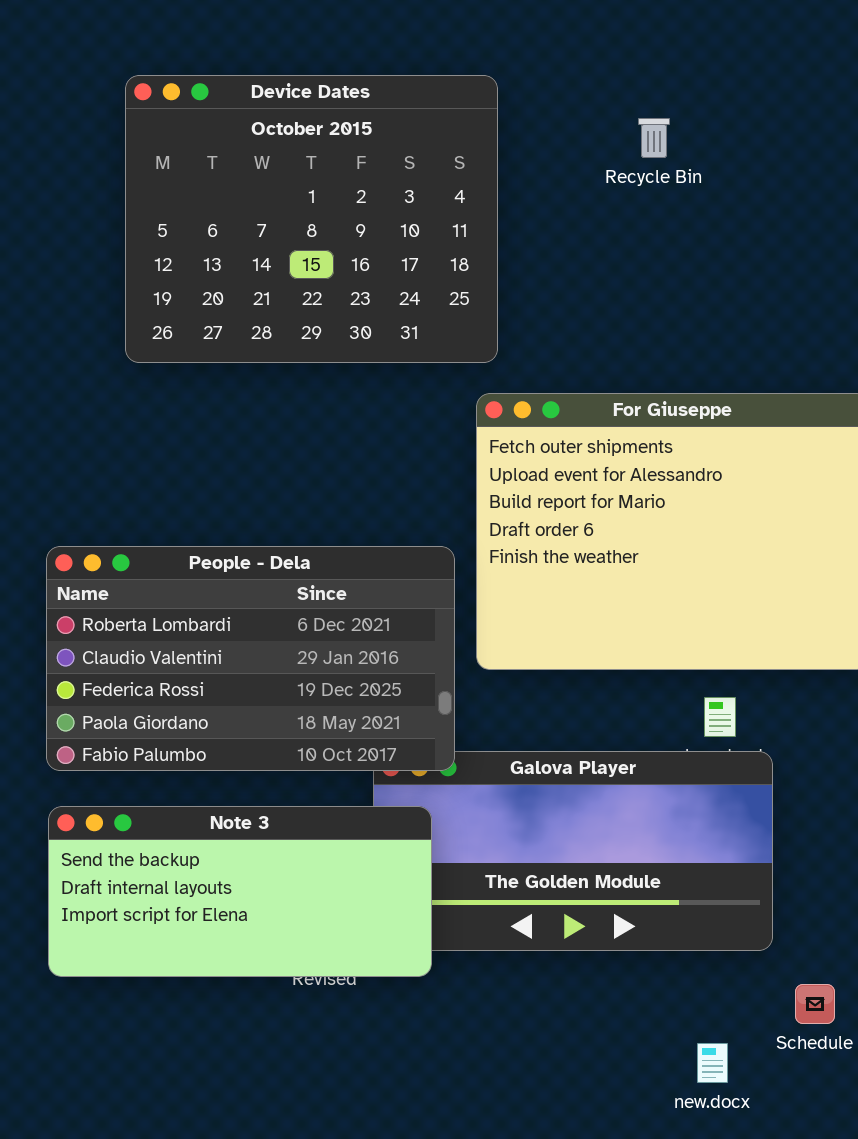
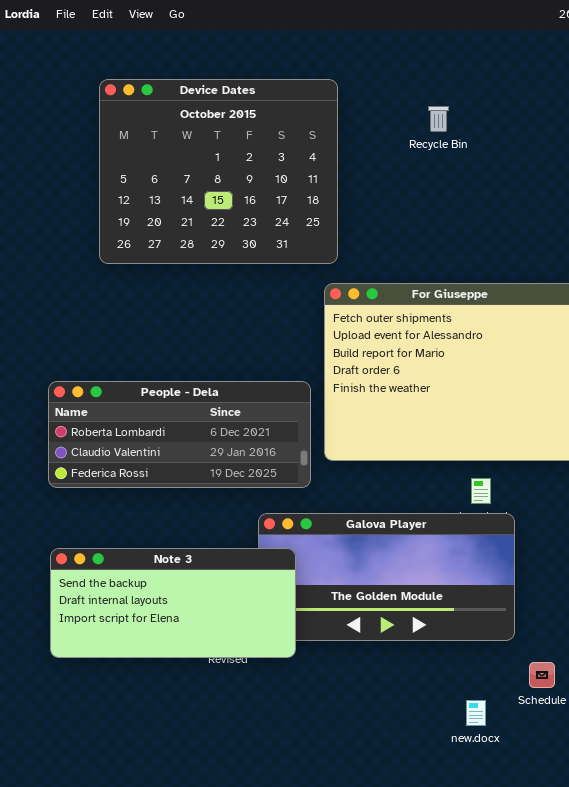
People - Dela: [46,546,455,771] -> [48,381,311,488], resized

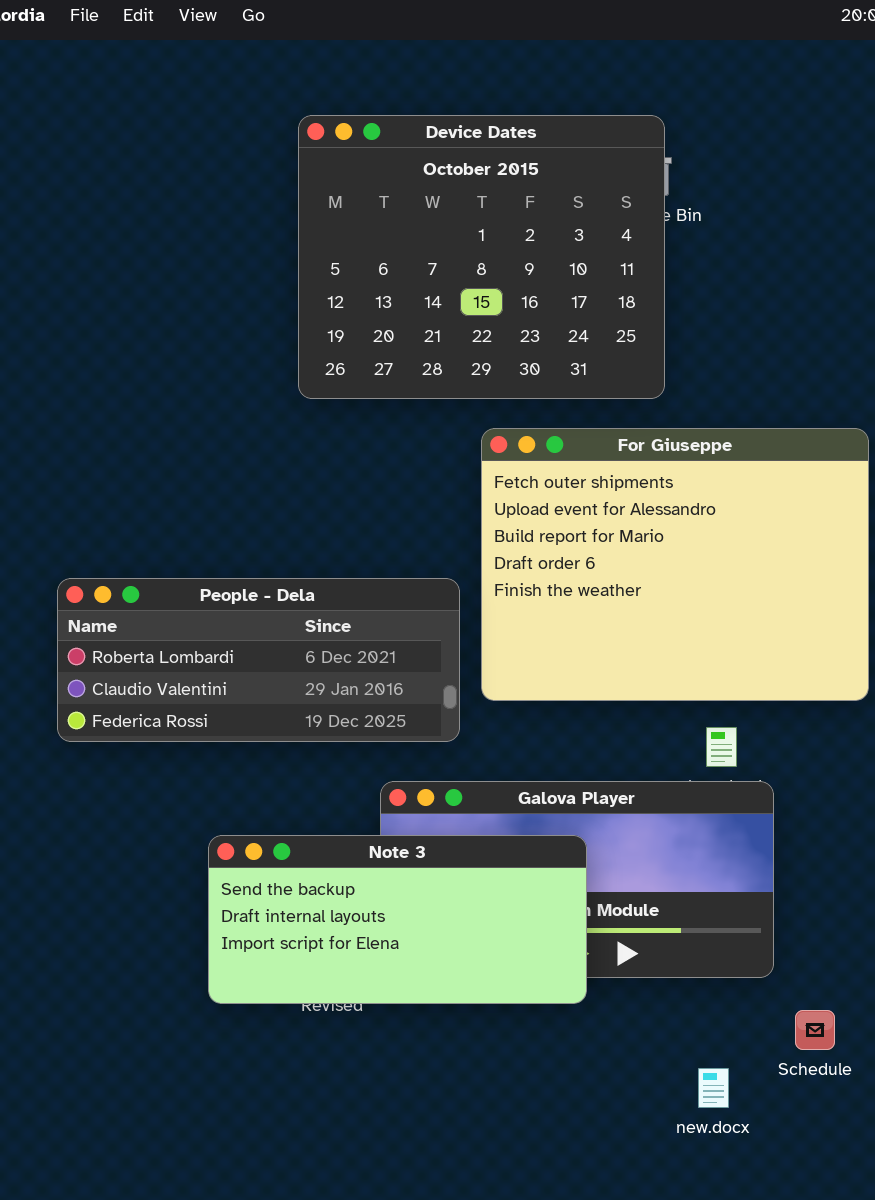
Device Dates: [99,79,338,264] -> [298,115,665,399], moved
Note 3: [50,548,296,658] -> [208,835,587,1004], moved

